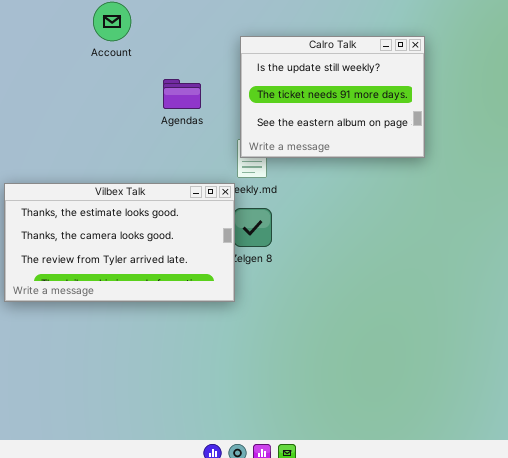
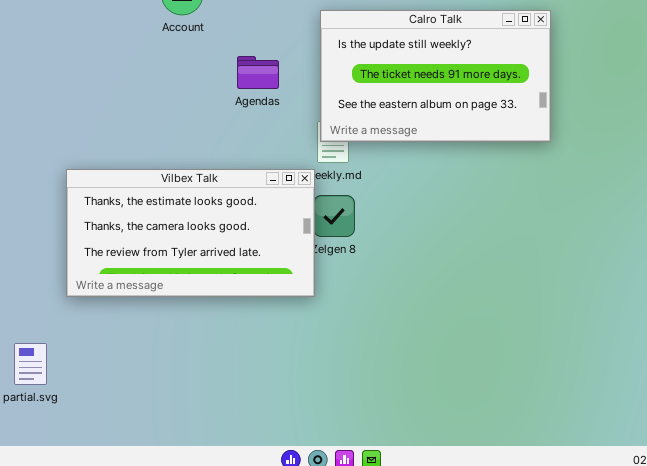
Calro Talk: [240,36,425,158] -> [320,10,551,142], resized

